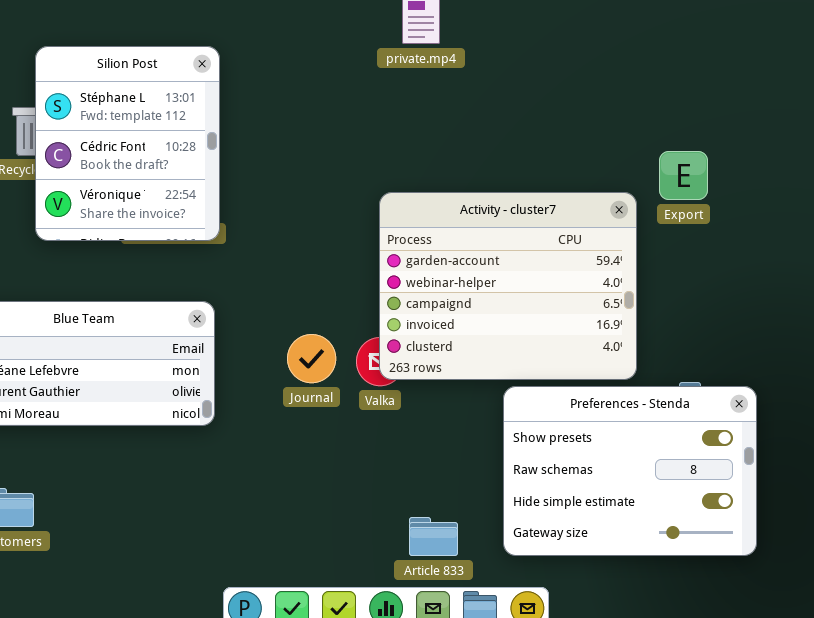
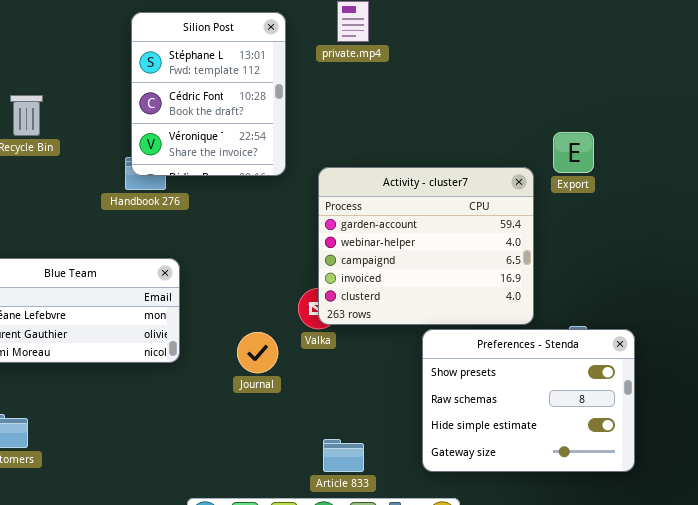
Silion Post: [35,46,220,241] -> [131,12,286,176], moved
Journal: [287,334,336,383] -> [237,332,278,373], moved
Article 833: [409,517,458,556] -> [323,439,364,472], moved

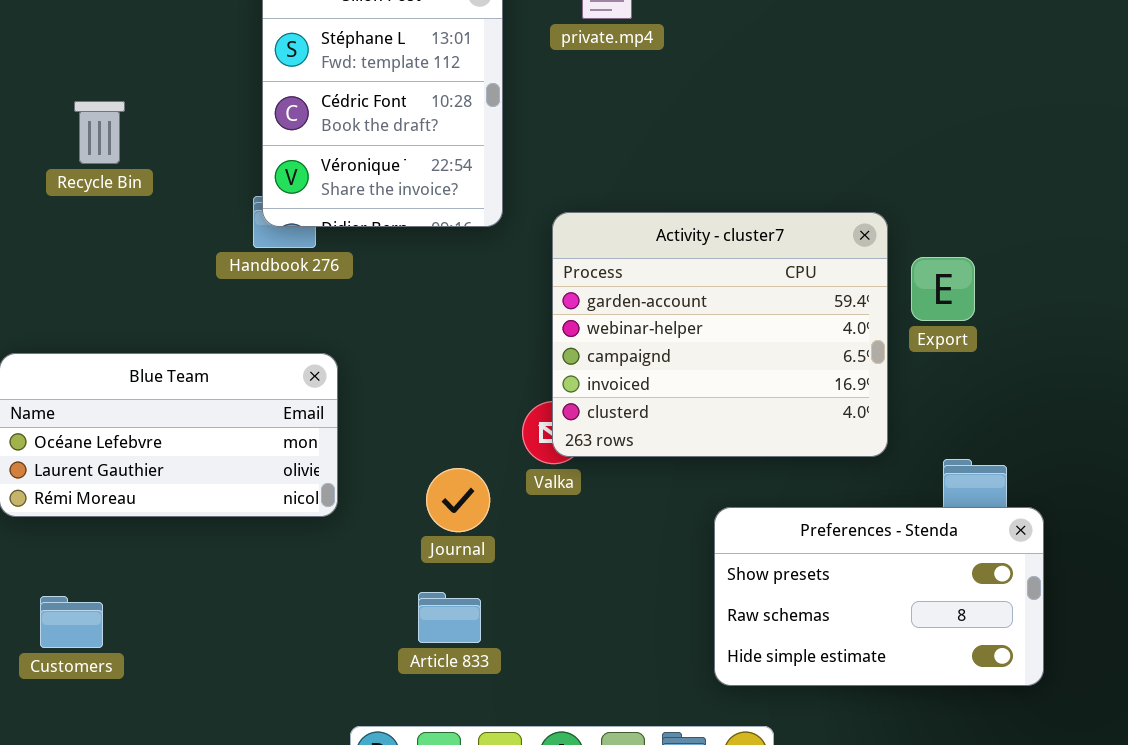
Export: [553,132,594,173] -> [911,257,975,321], moved
Preferences - Stenda: [422,329,635,472] -> [714,507,1044,686], resized
Article 833: [323,439,364,472] -> [418,592,481,643], moved

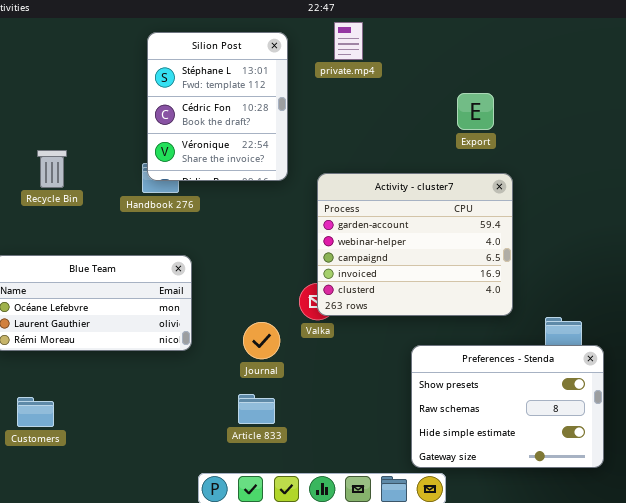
Recycle Bin: [74,101,125,164] -> [37,150,67,188], moved
Export: [911,257,975,321] -> [457,93,494,130], moved
Preferences - Stenda: [714,507,1044,686] -> [411,345,604,468], resized

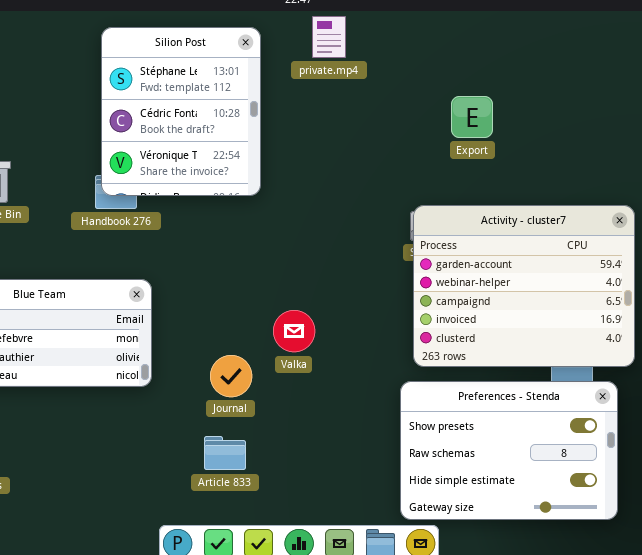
Activity - cluster7: [317,173,513,316] -> [413,205,635,367], moved

